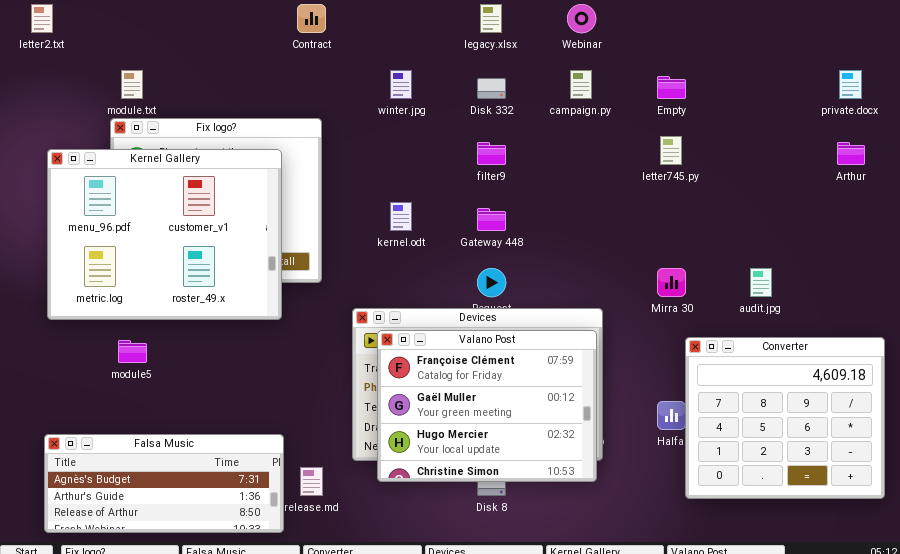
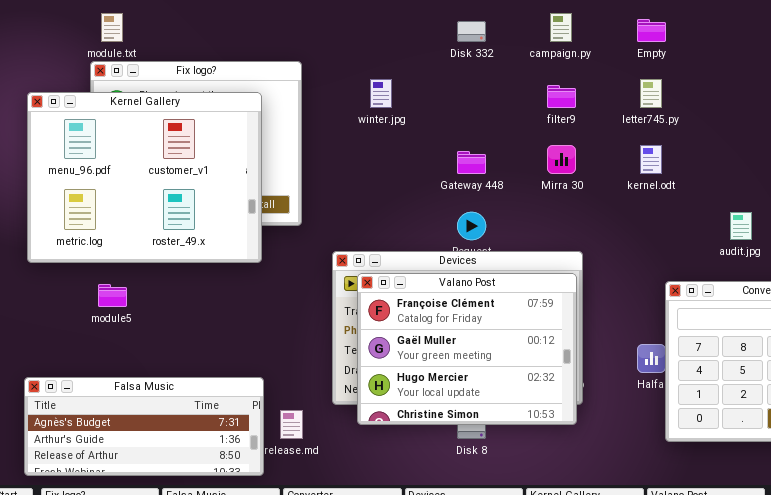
winter.jpg: [390,70,412,99] -> [370,79,392,108], moved
filter9: [477,142,506,165] -> [547,85,576,108], moved
kernel.odt: [390,202,412,231] -> [640,145,662,174], moved
Mirra 30: [657,268,686,297] -> [547,145,576,174], moved

